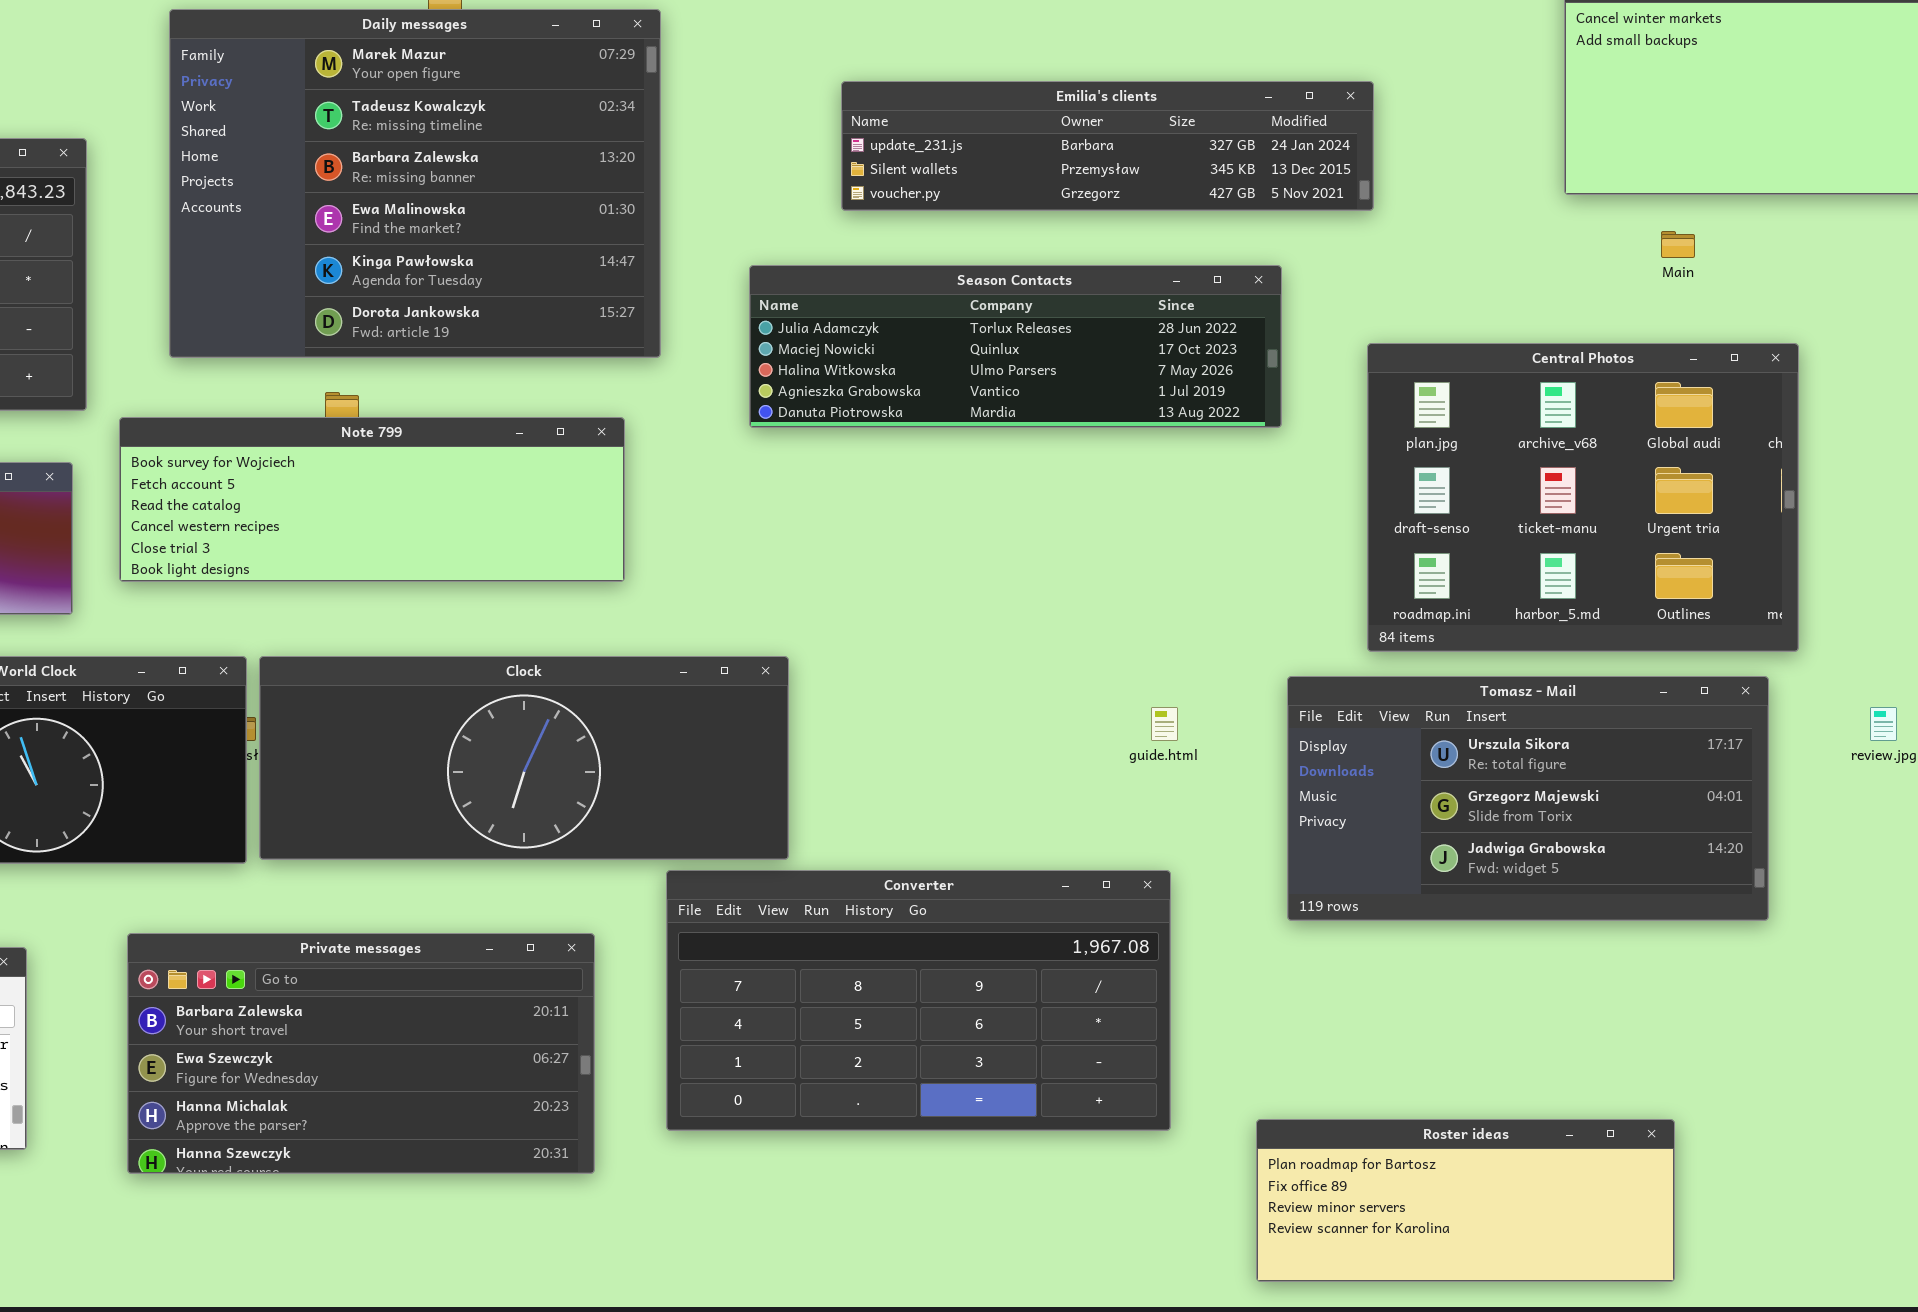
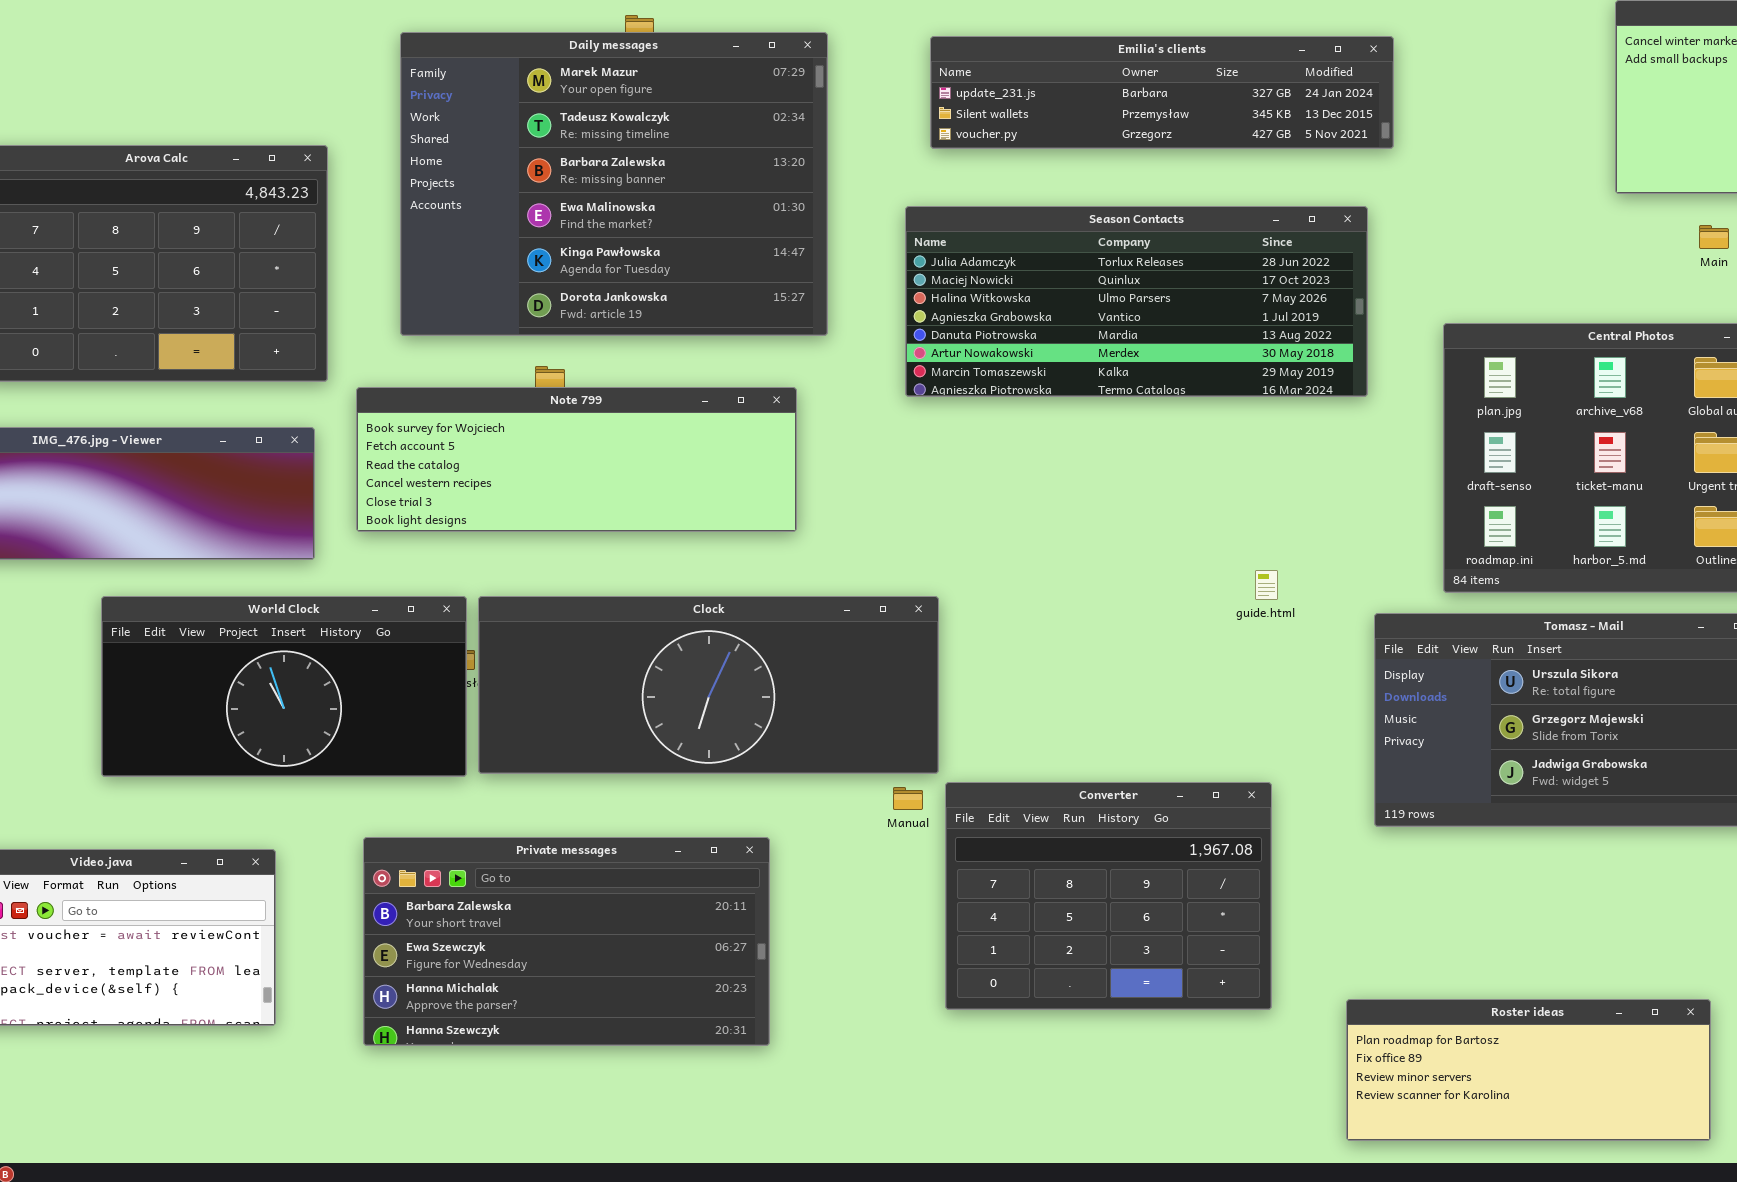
Emilia's clients: [841,81,1374,211] -> [930,36,1394,149], moved
Season Contacts: [749,265,1282,428] -> [905,206,1368,397], resized
guide.html: [1151,707,1178,741] -> [1255,570,1278,600], moved
Converter: [666,870,1171,1131] -> [945,782,1272,1010], resized

